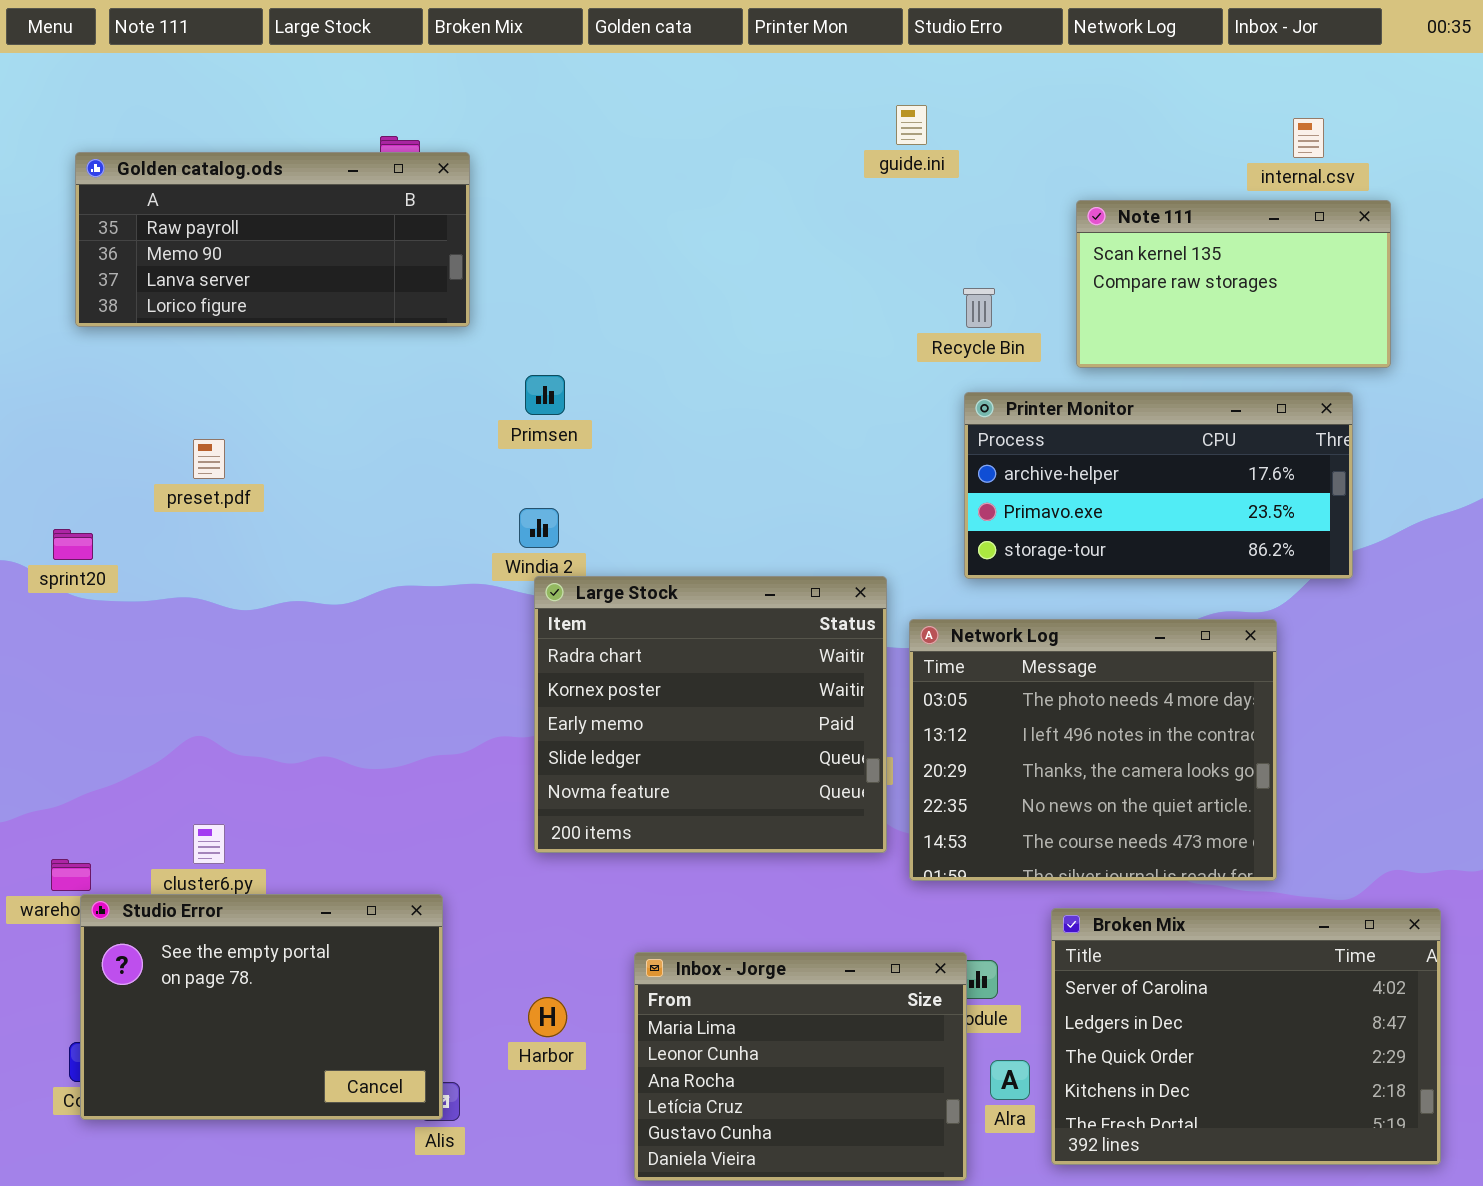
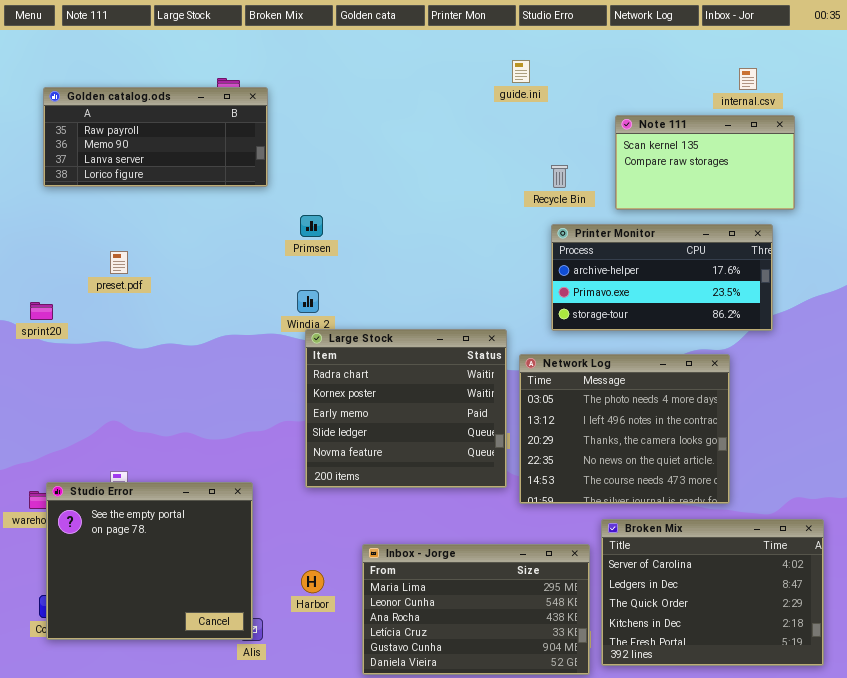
Studio Error: [80,894,443,1120] -> [46,482,253,640], resized
Inbox - Jorge: [634,952,967,1181] -> [362,544,590,675], resized

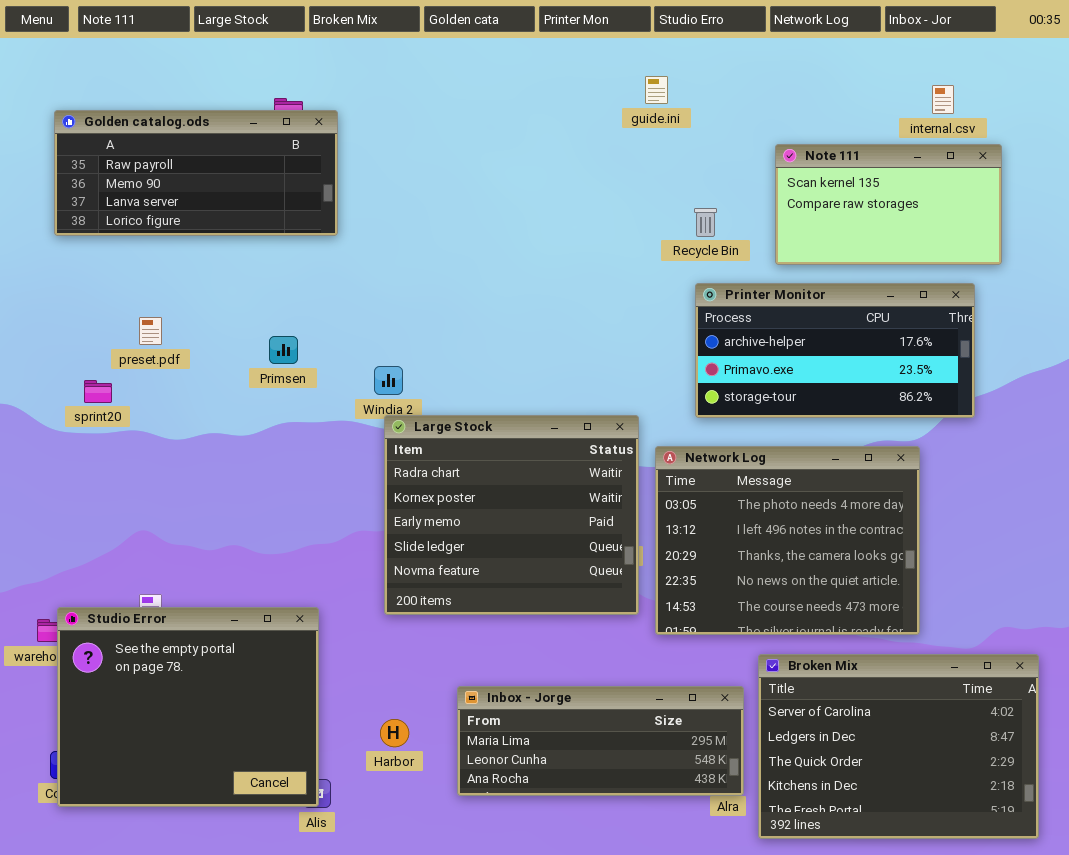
Primsen: [300,215,323,237] -> [269,336,298,364], moved
sprint20: [30,302,53,320] -> [84,380,112,403], moved
Inbox - Jorge: [362,544,590,675] -> [457,686,744,796], resized

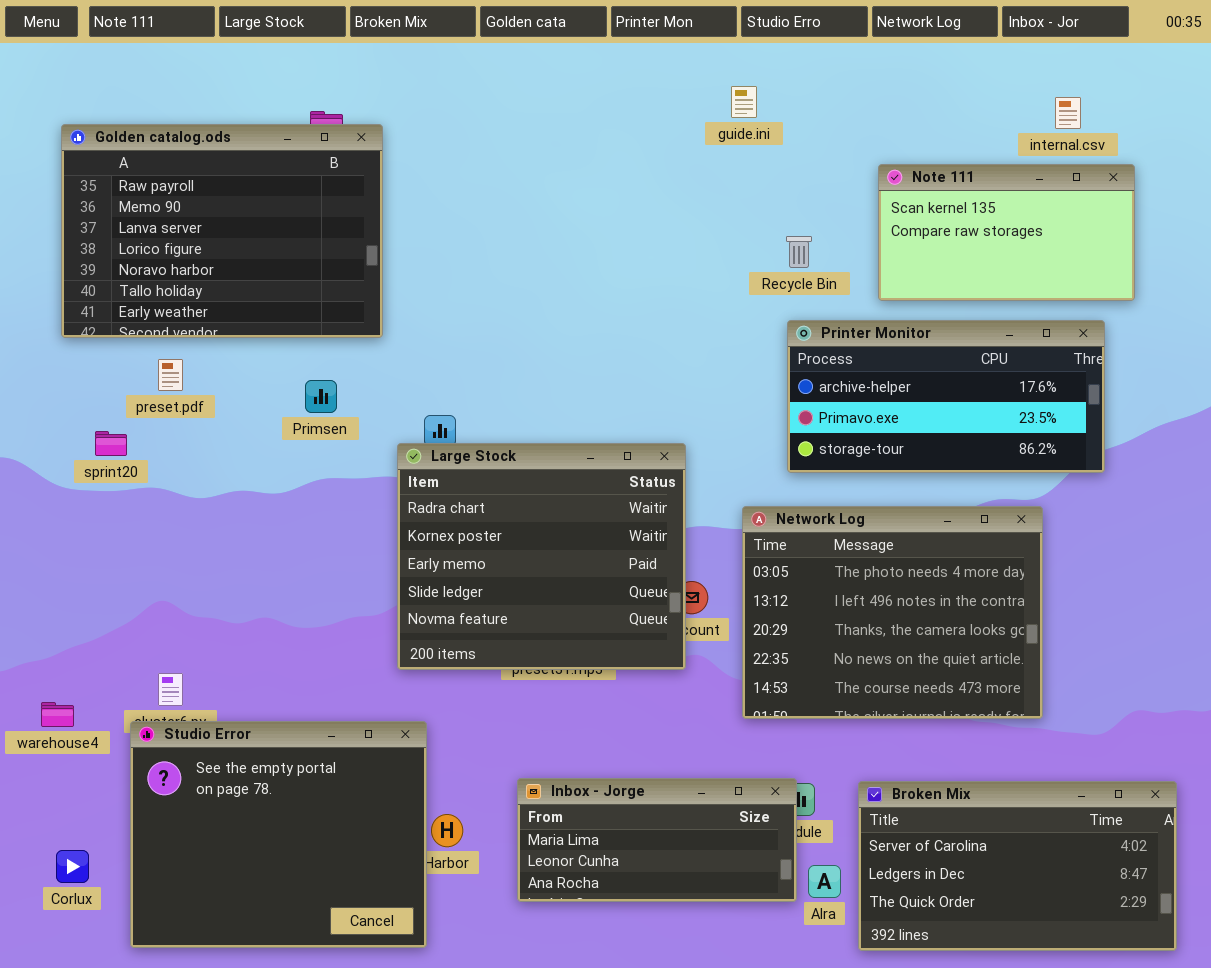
Golden catalog.ods: [54,110,338,236] -> [61,124,383,338], resized
Large Stock: [384,415,639,615] -> [397,443,686,670], moved
Studio Error: [57,607,319,807] -> [130,721,427,948], moved
Broken Mix: [758,654,1039,839] -> [858,781,1177,951], resized
Inbox - Jorge: [457,686,744,796] -> [517,778,797,902], resized

